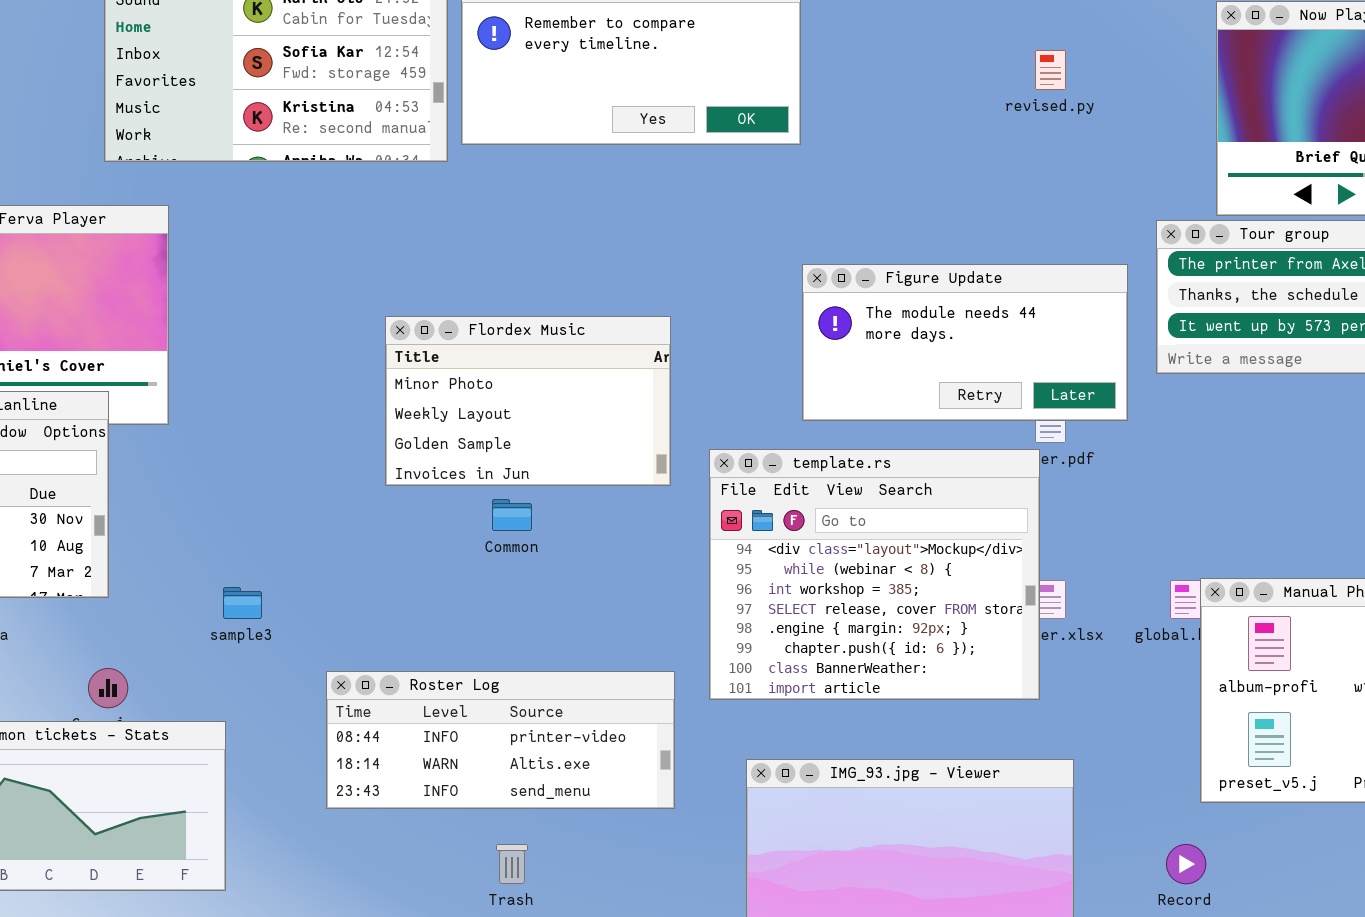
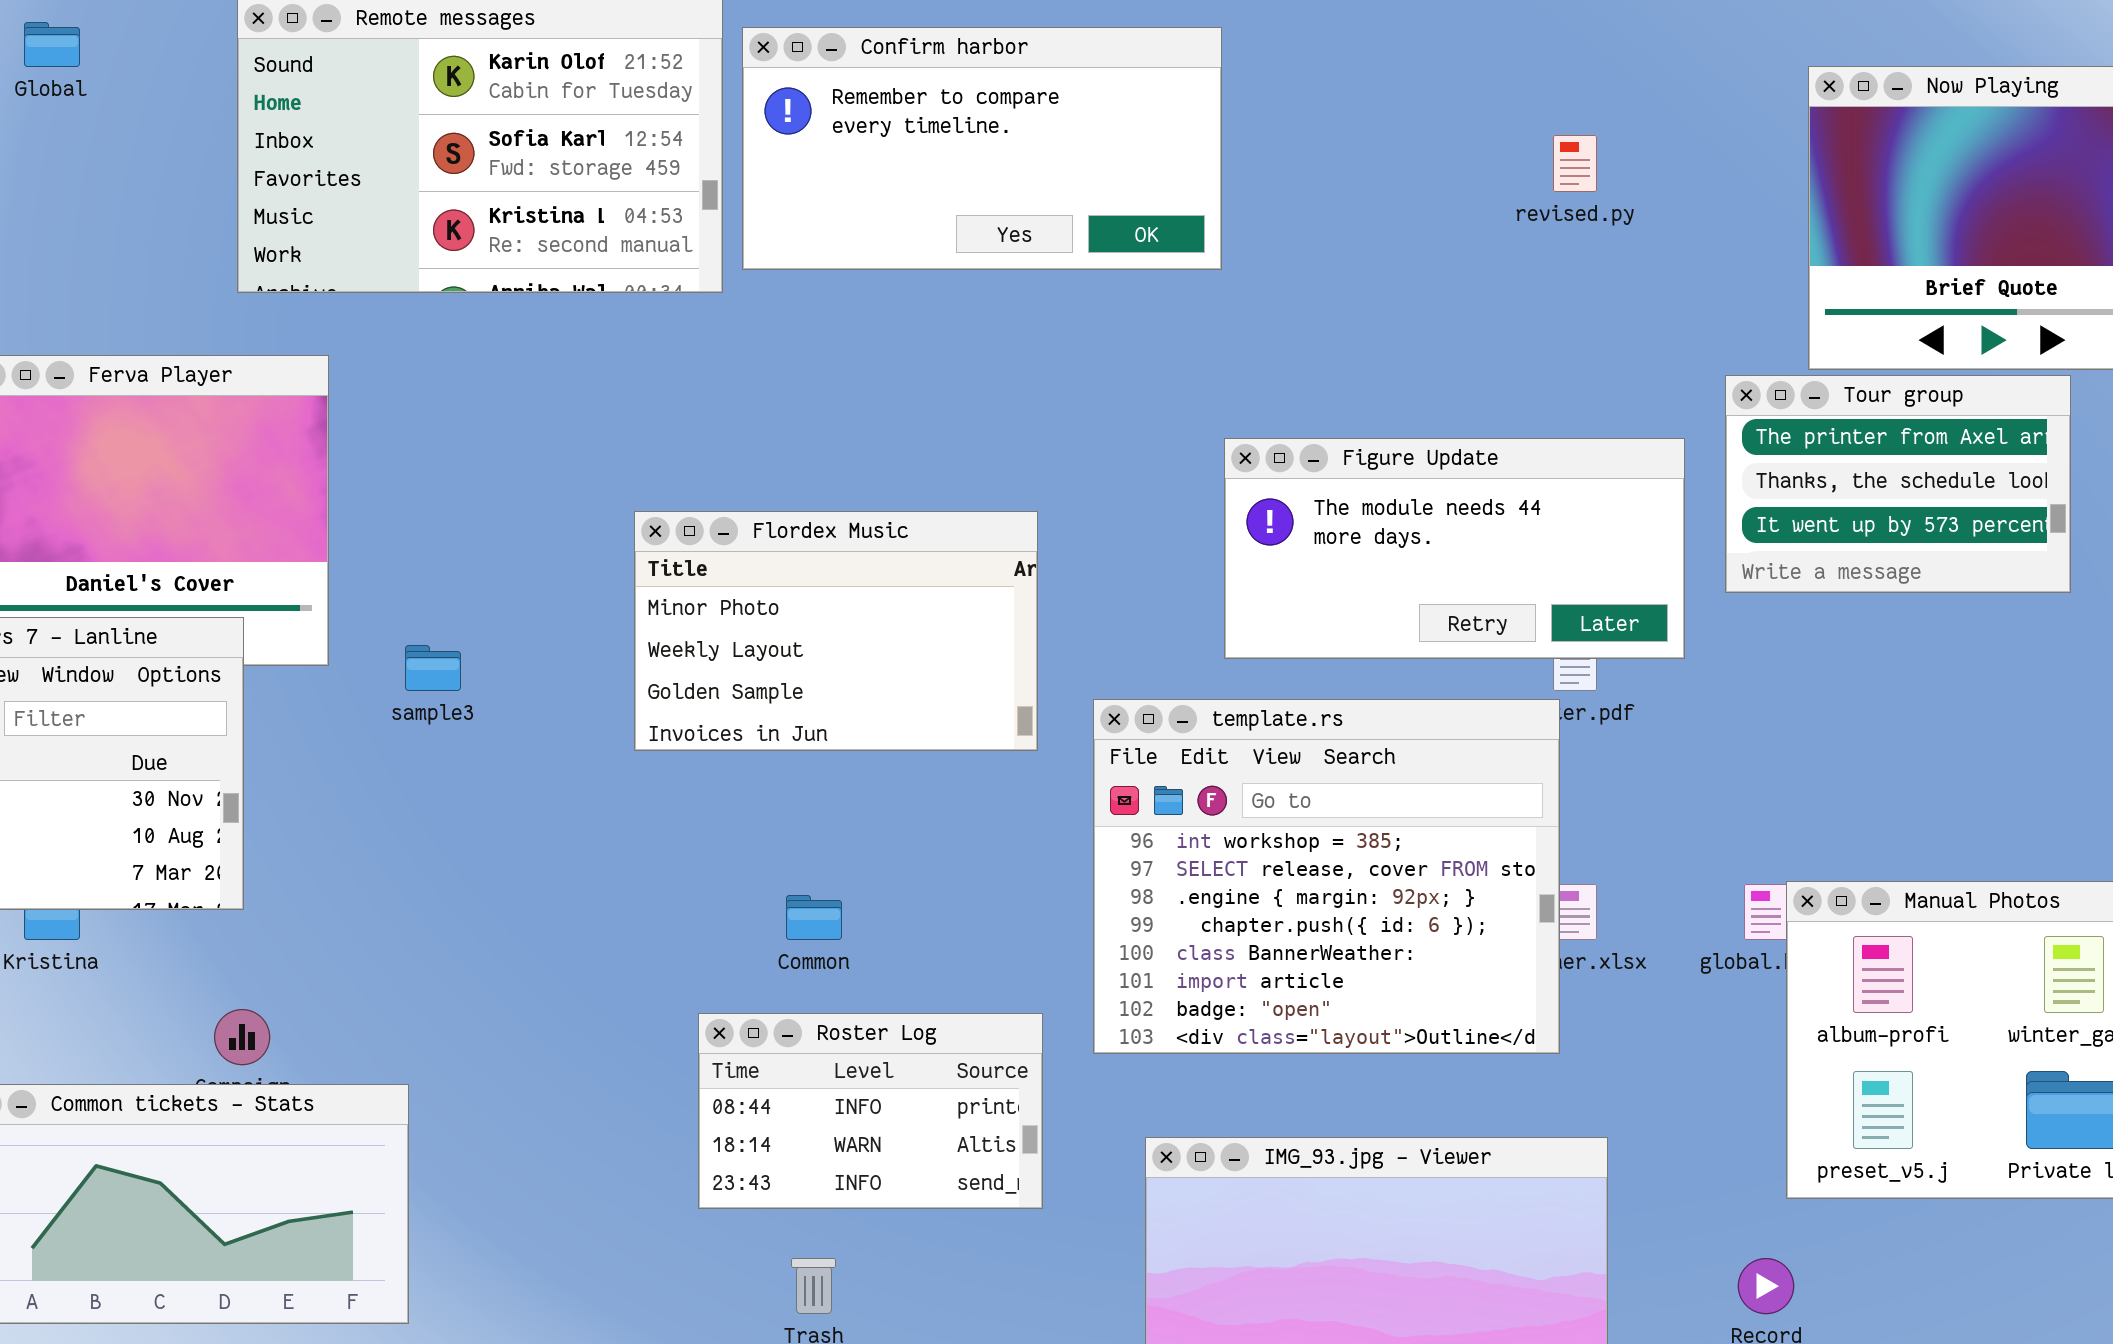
template.rs: [709,449,1040,700] -> [1093,699,1560,1054], scrolled down 2 rows
Common: [492,499,532,531] -> [786,895,842,940], moved
sample3: [223,587,262,619] -> [405,645,461,691], moved
Roster Log: [326,671,675,809] -> [698,1013,1043,1209], resized

